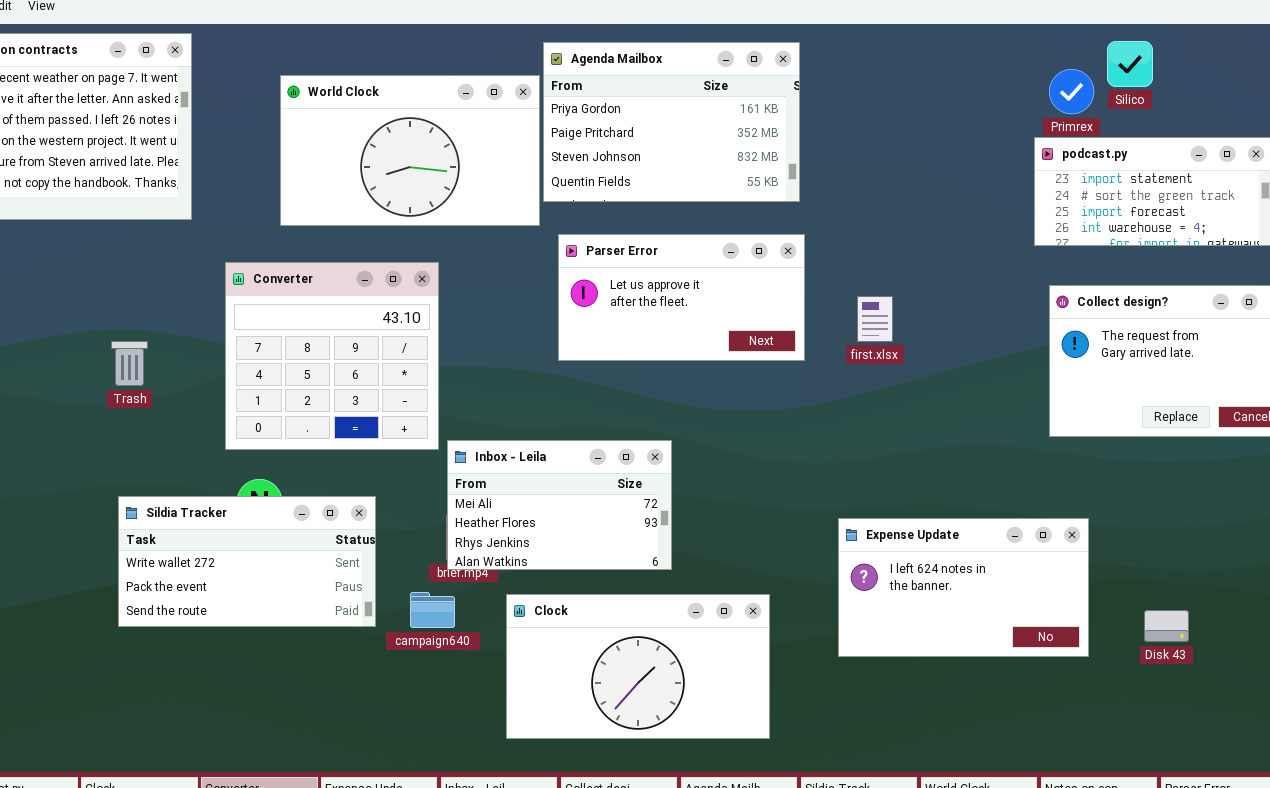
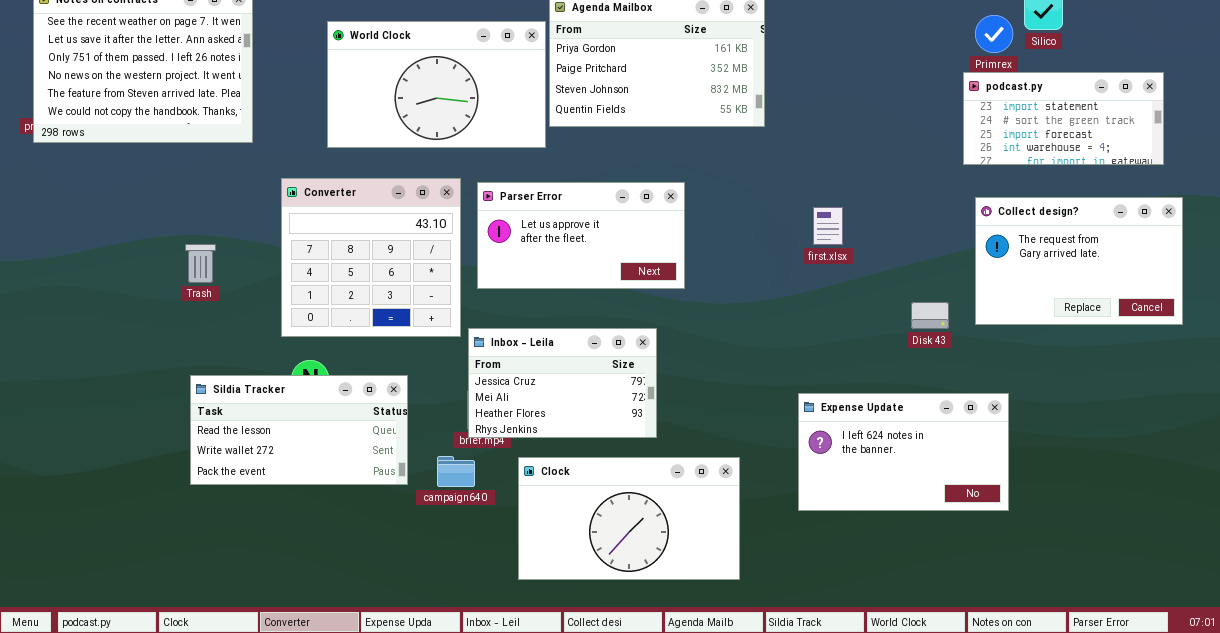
Parser Error: [558,234,805,361] -> [477,182,685,289], moved
Inbox - Leila: [447,440,672,570] -> [468,328,657,438], scrolled up 1 row
Sildia Tracker: [118,496,376,627] -> [190,375,408,485], scrolled up 1 row
Disk 43: [1144,610,1189,642] -> [911,302,949,329], moved

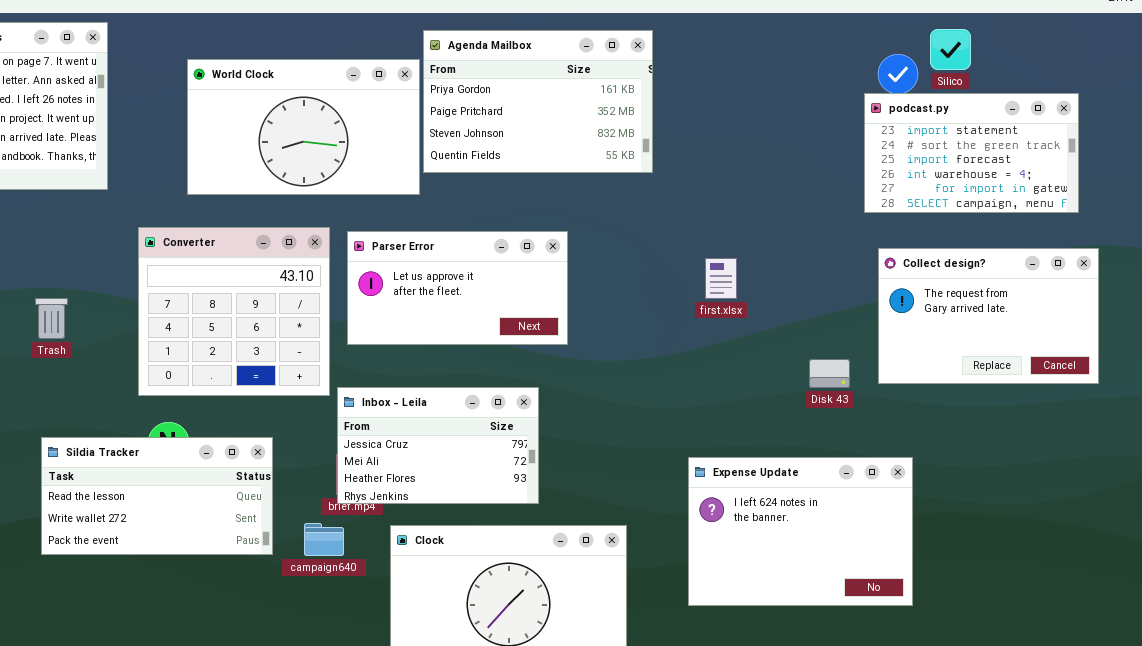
podcast.py: [963,72,1164,165] -> [864,93,1079,213], resized
Expense Update: [798,393,1009,511] -> [688,457,913,606], resized

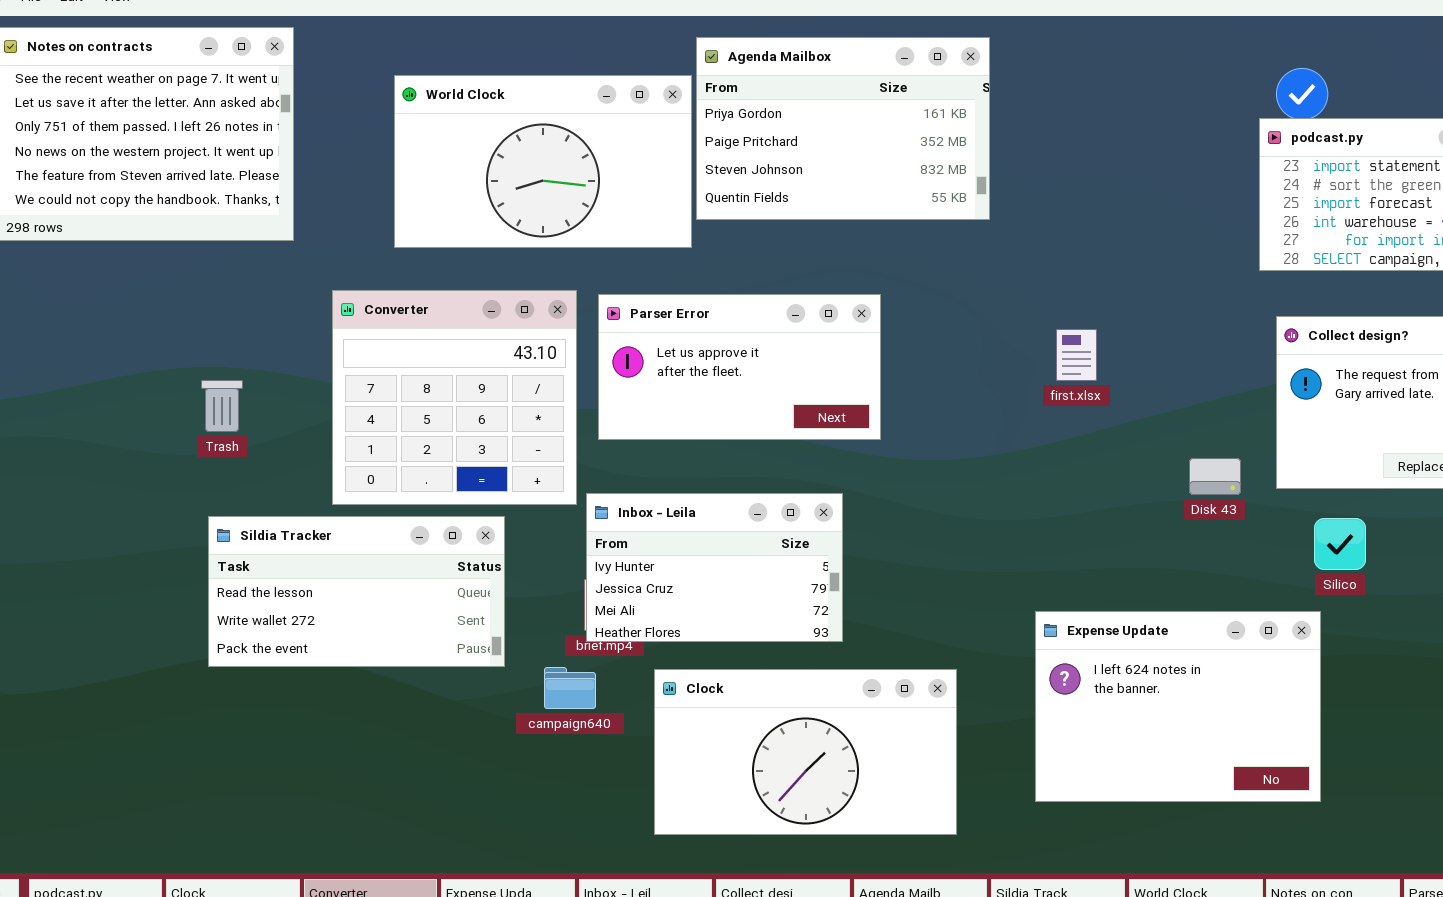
Silico: [930,29,971,70] -> [1314,518,1366,570], moved
Inbox - Leila: [337,387,539,504] -> [586,493,843,642], scrolled up 1 row
Sildia Tracker: [41,437,273,555] -> [208,516,505,667], moved
Expense Update: [688,457,913,606] -> [1035,611,1321,802], moved

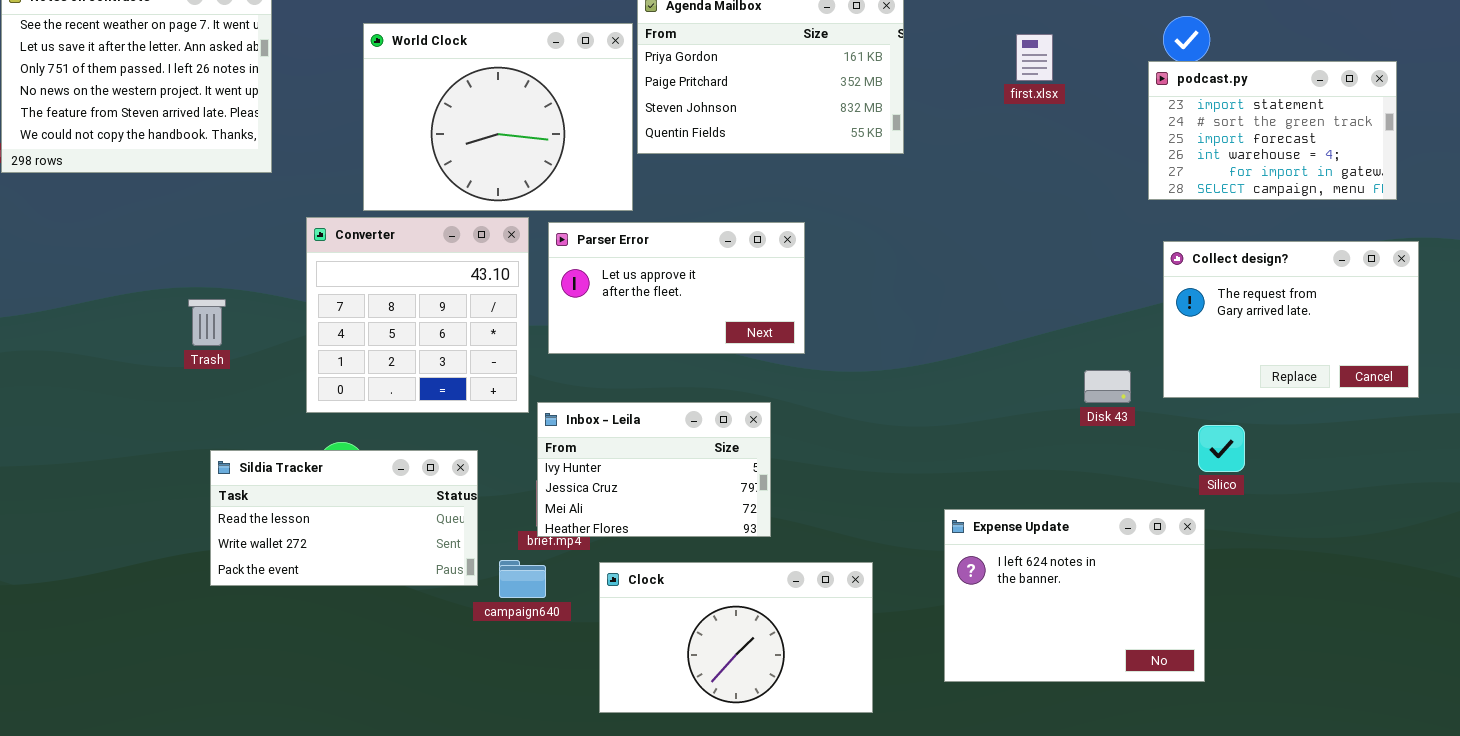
World Clock: [394,75,692,248] -> [363,23,633,211], resized
first.xlsx: [1056,329,1097,381] -> [1016,34,1053,81], moved
Sildia Tracker: [208,516,505,667] -> [210,450,478,586], moved

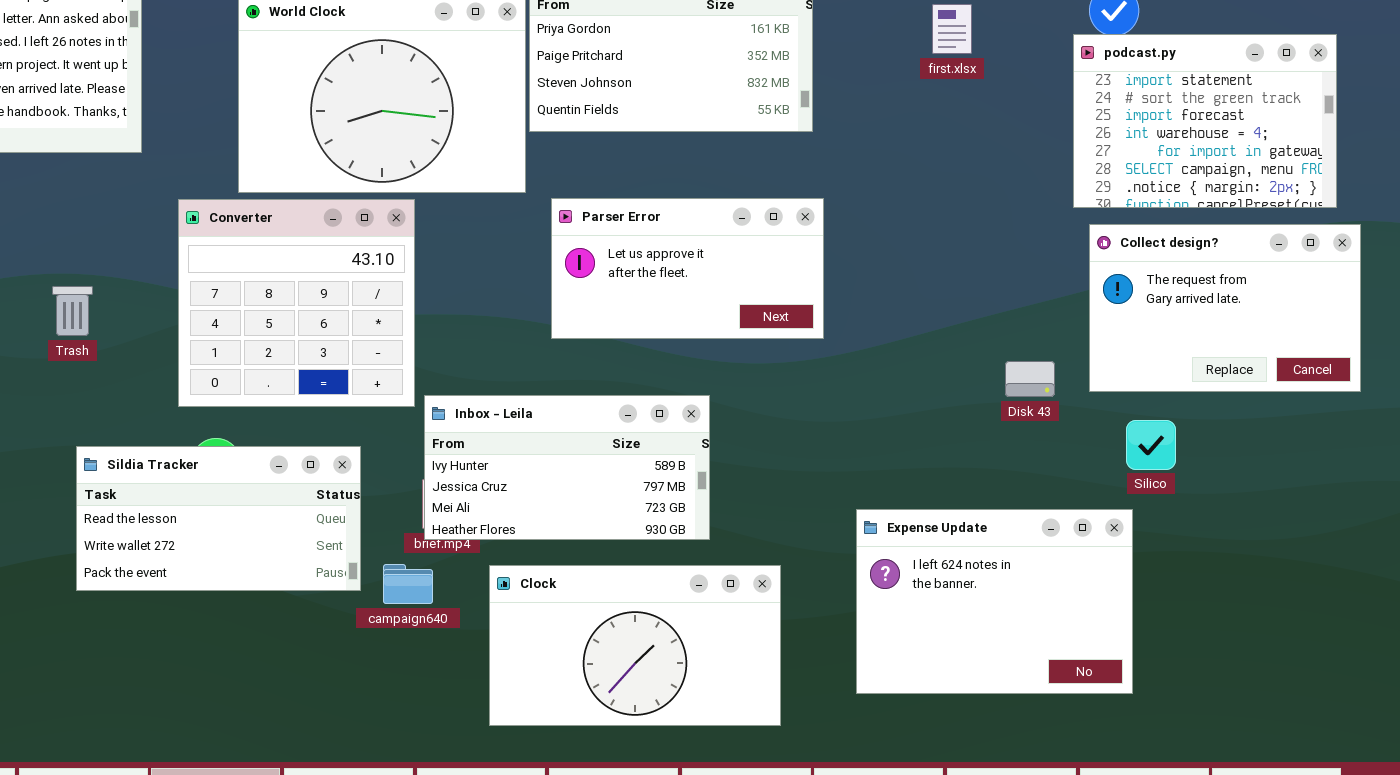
podcast.py: [1148,61,1397,200] -> [1073,34,1337,208], resized
Parser Error: [548,222,805,354] -> [551,198,824,339], moved
Inbox - Leila: [537,402,771,537] -> [424,395,710,540], resized

